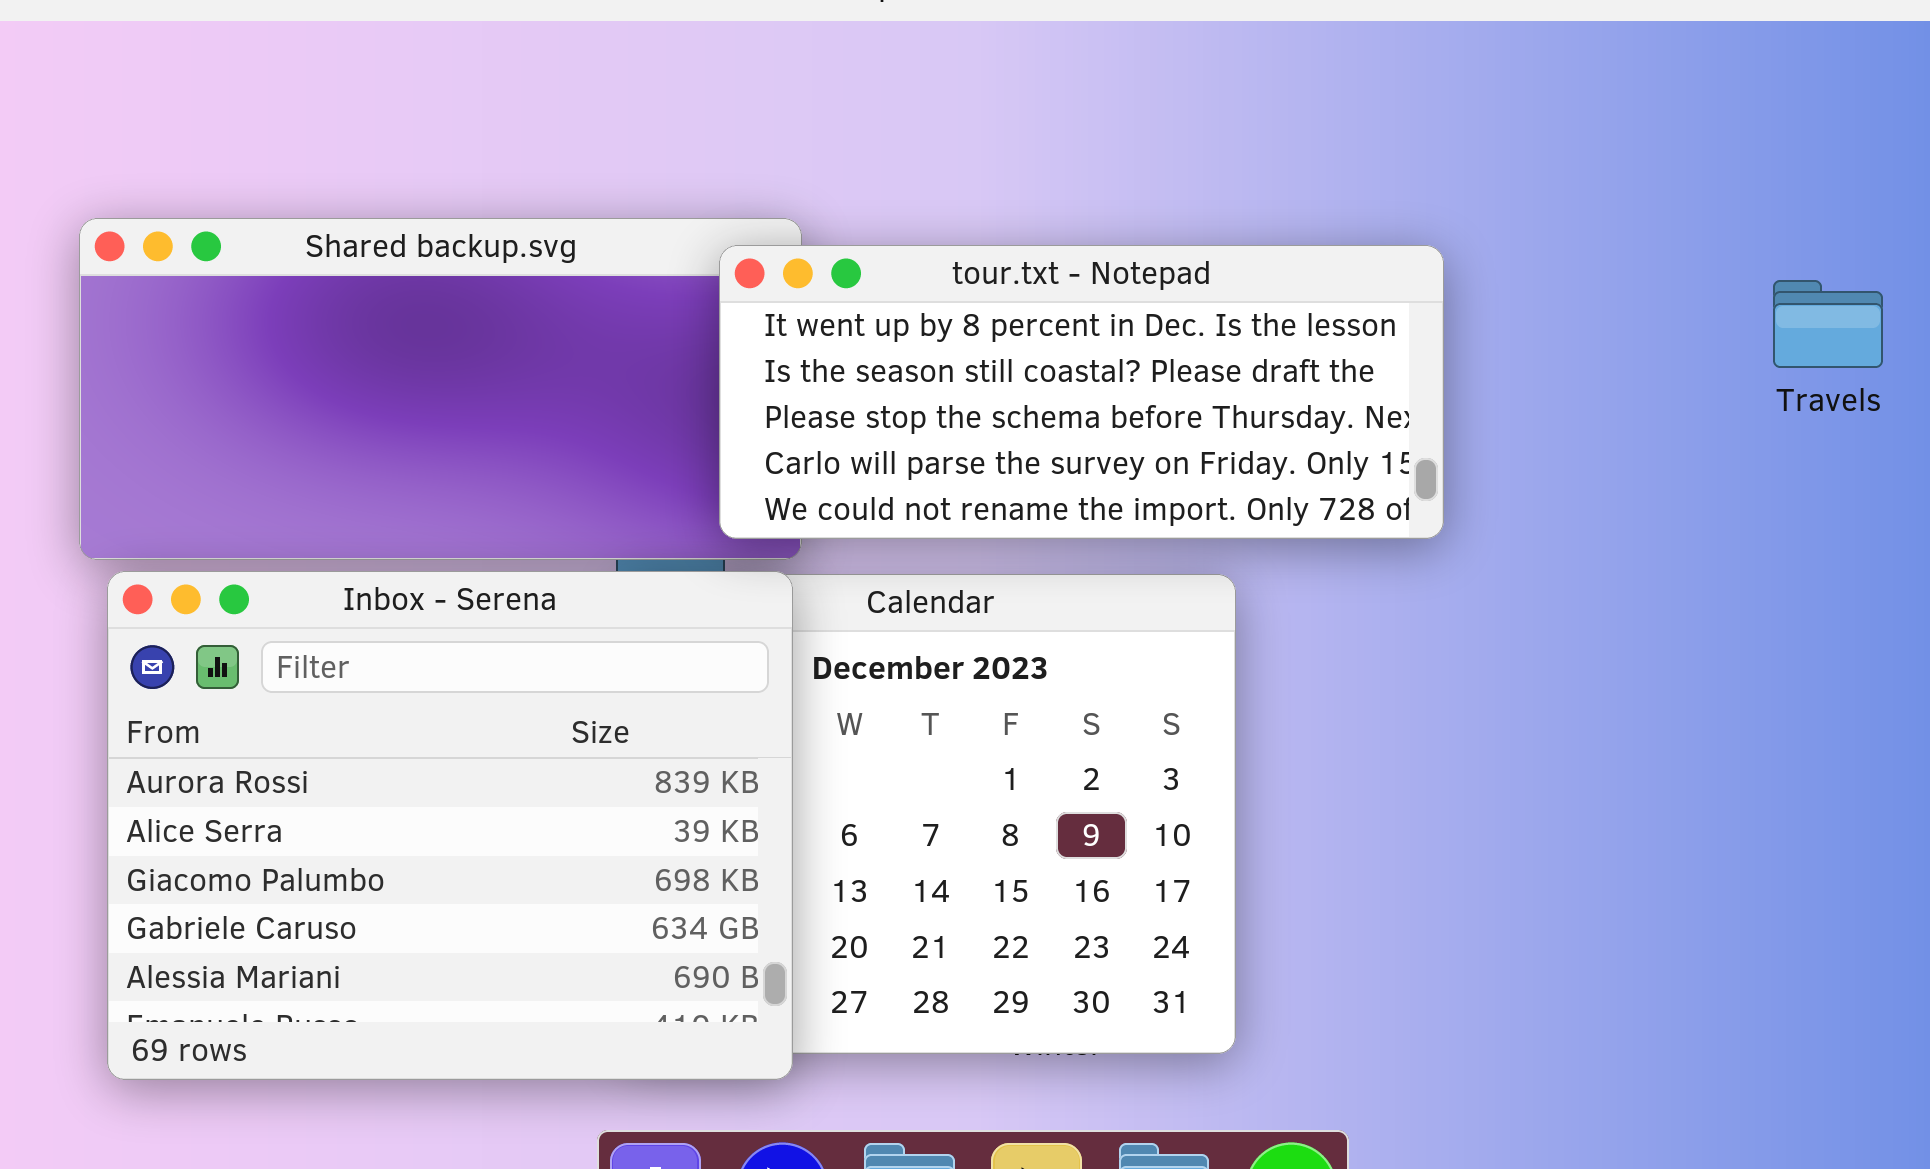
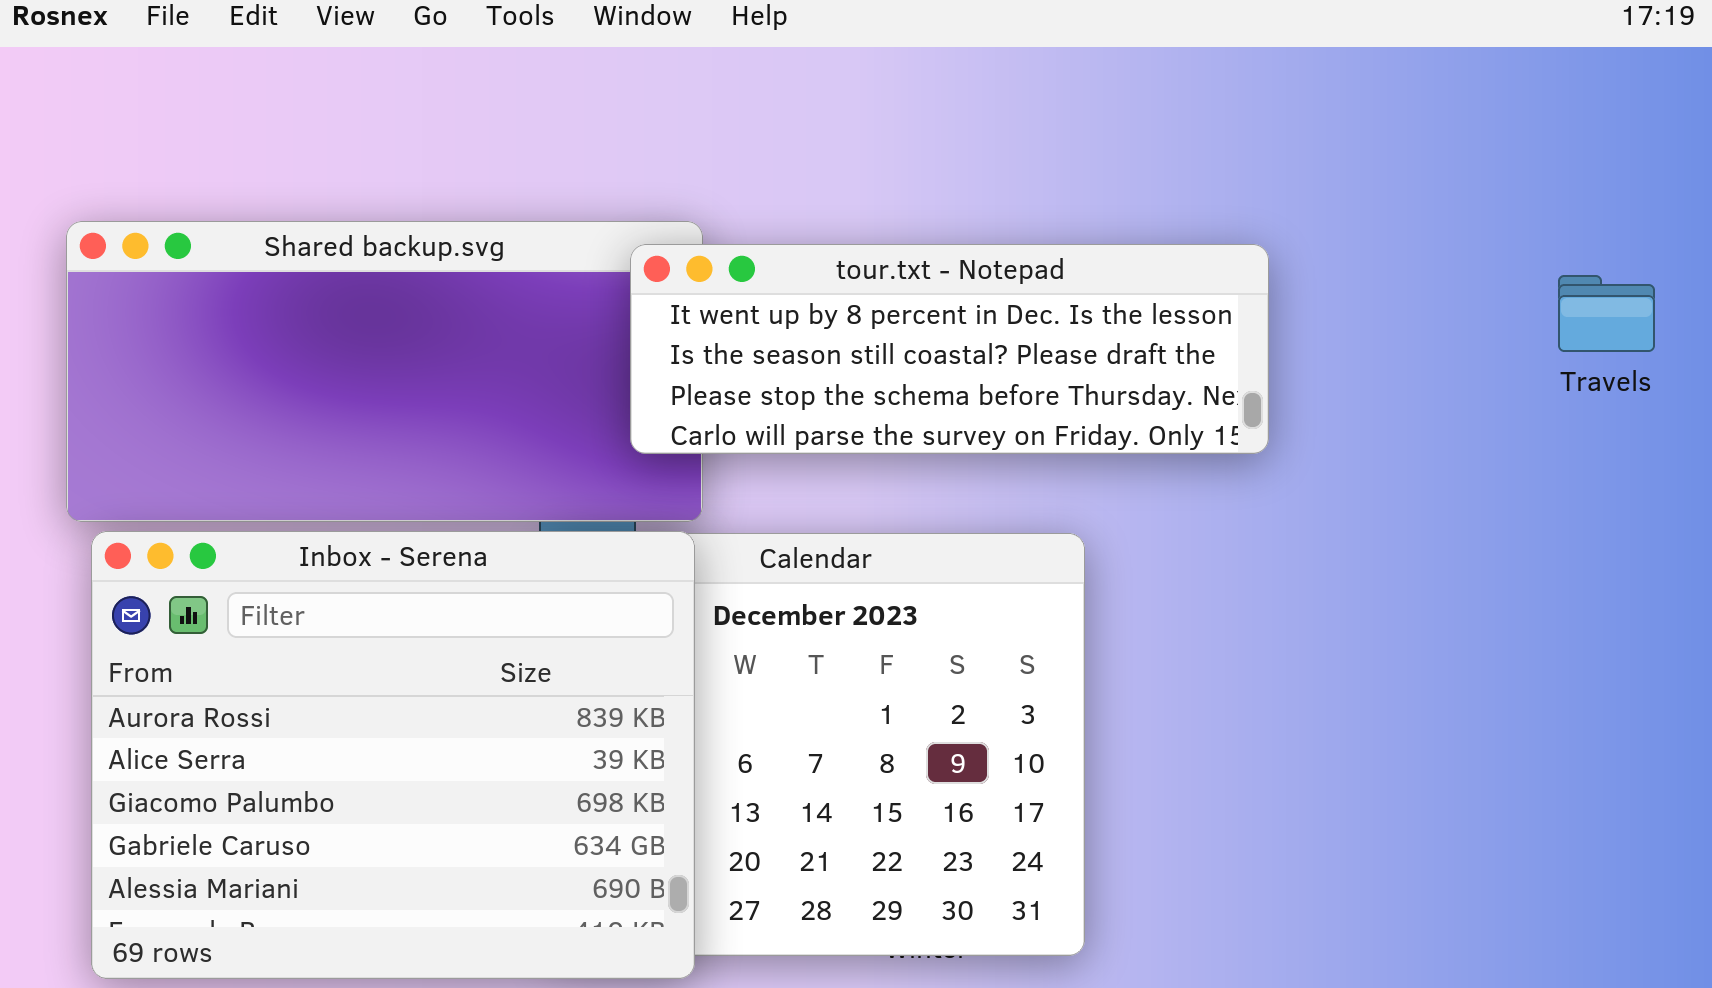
tour.txt - Notepad: [719,245,1444,539] -> [630,244,1269,454], resized

